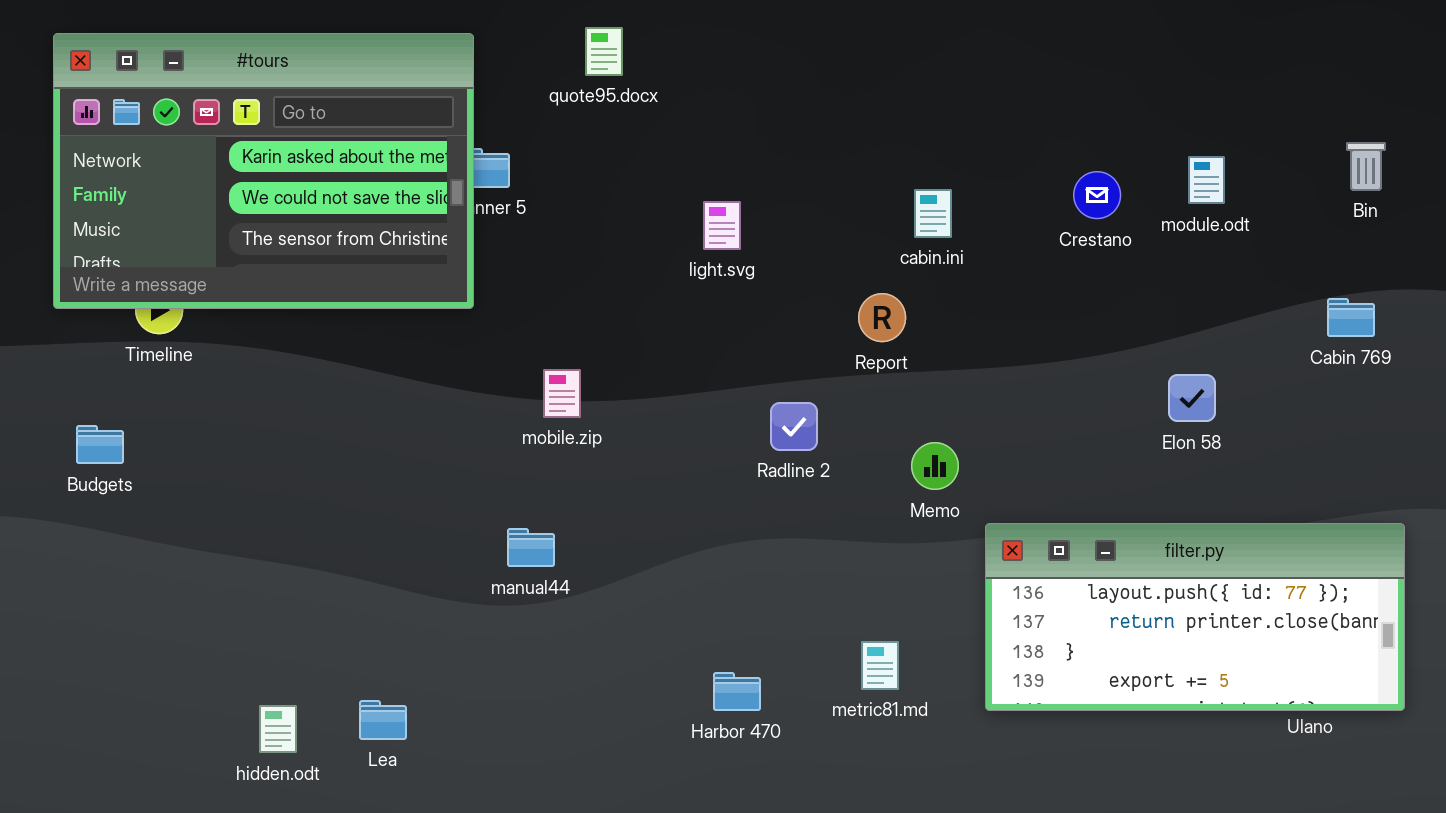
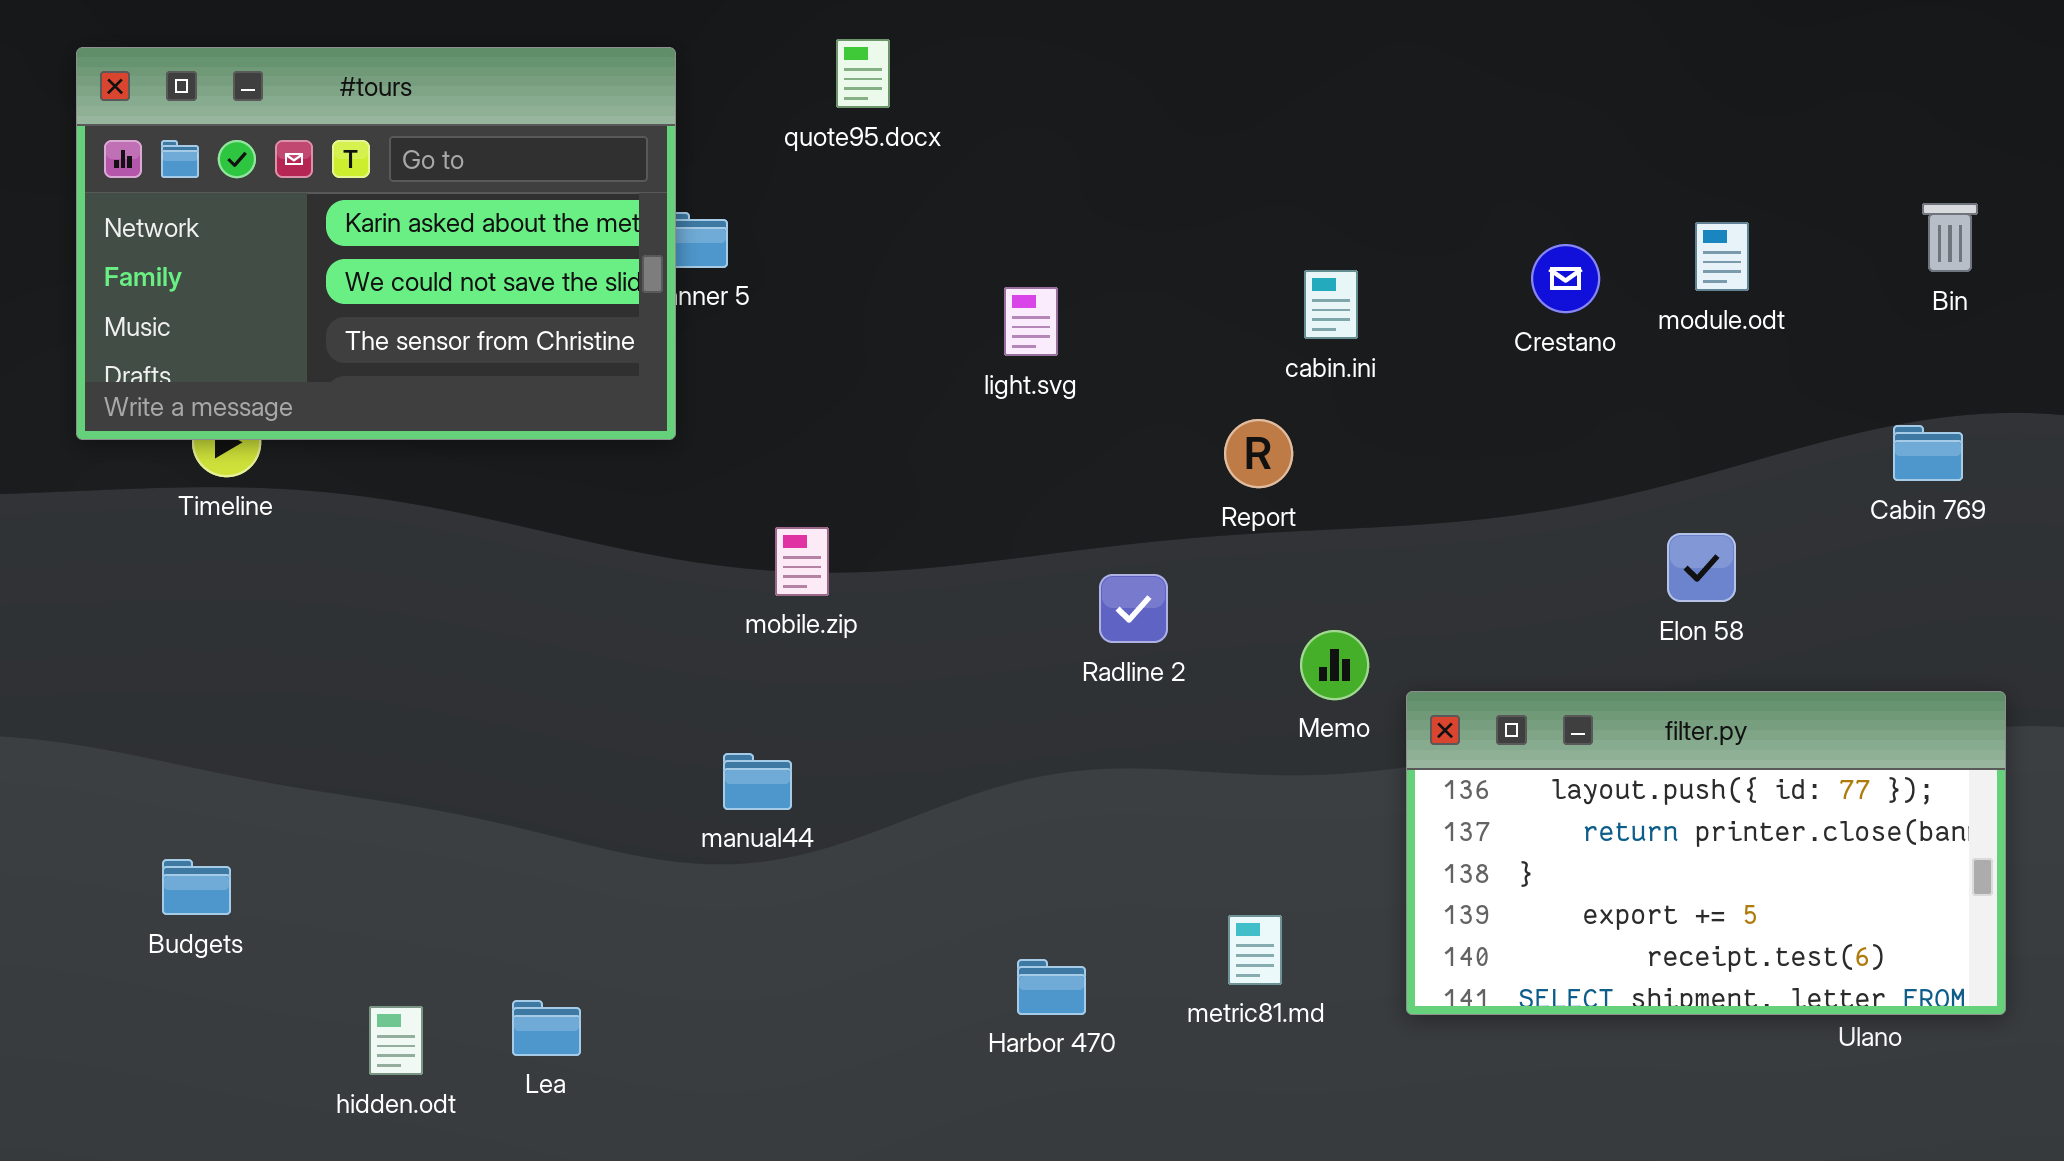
Budgets: [76,425,124,464] -> [162,859,231,915], moved
filter.py: [985,523,1405,711] -> [1406,691,2006,1015], resized

